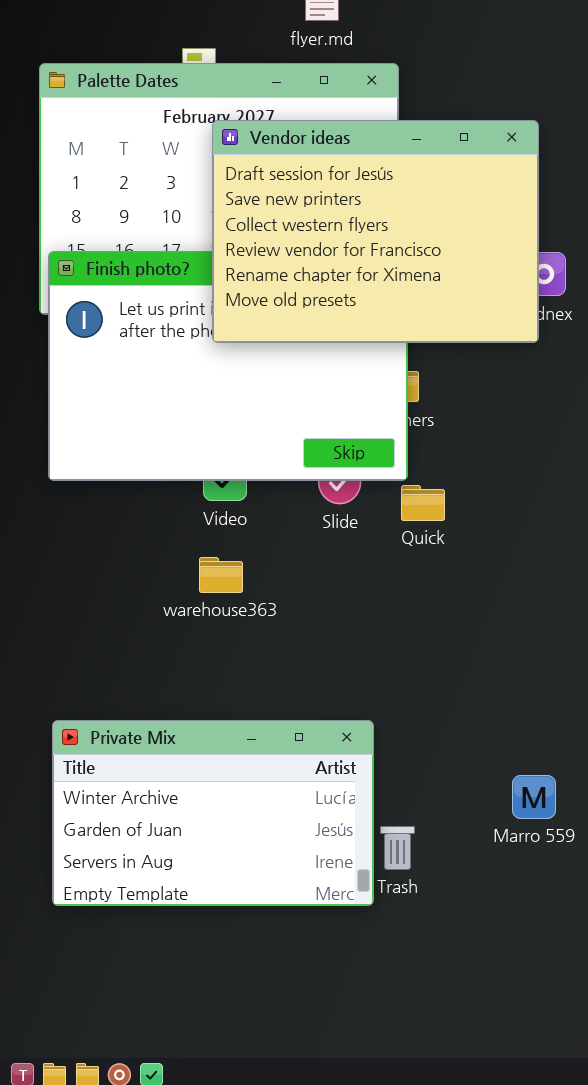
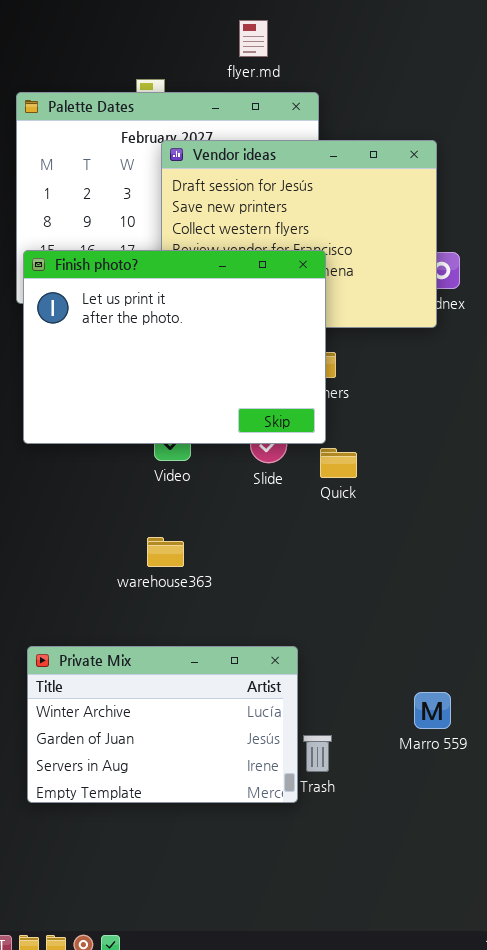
Finish photo?: [48,251,408,481] -> [23,250,326,444], raised
warehouse363: [199,557,243,593] -> [147,537,184,567], moved

